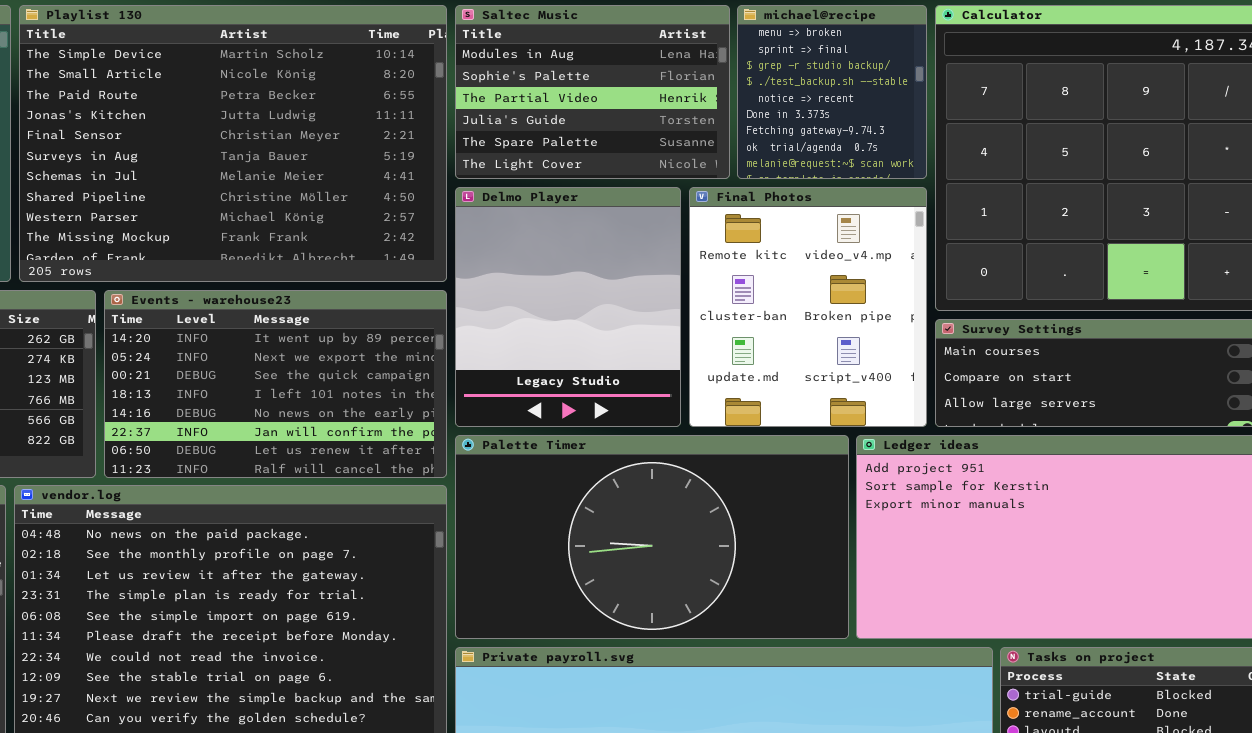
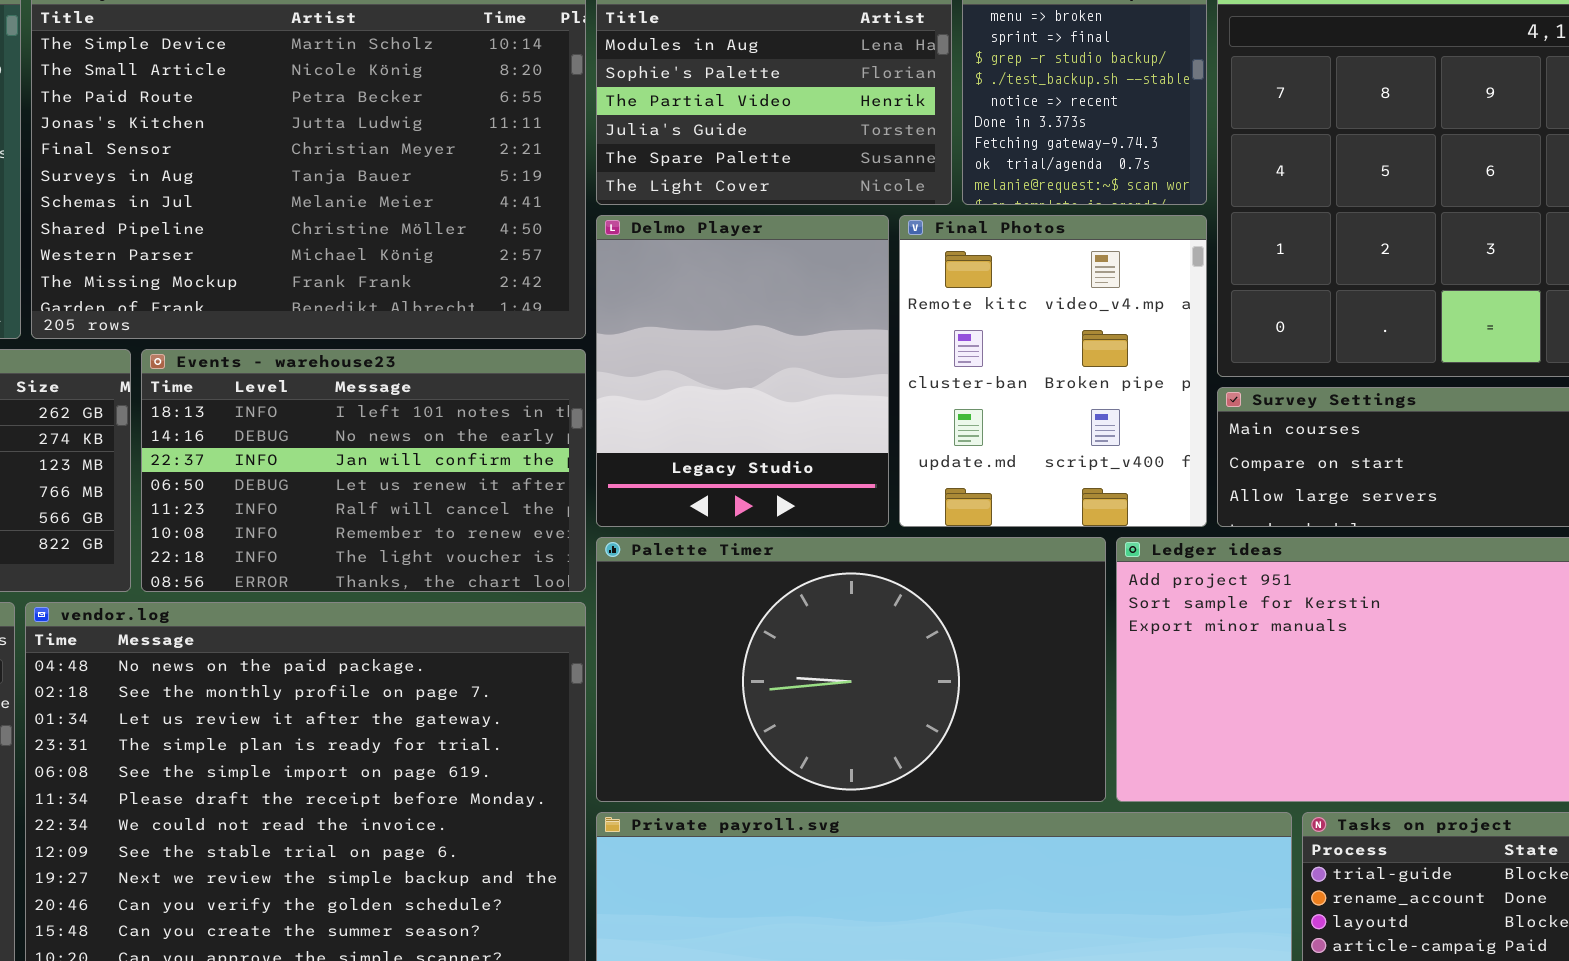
Events - warehouse23: [104,290,447,478] -> [141,349,586,592], scrolled down 3 rows

